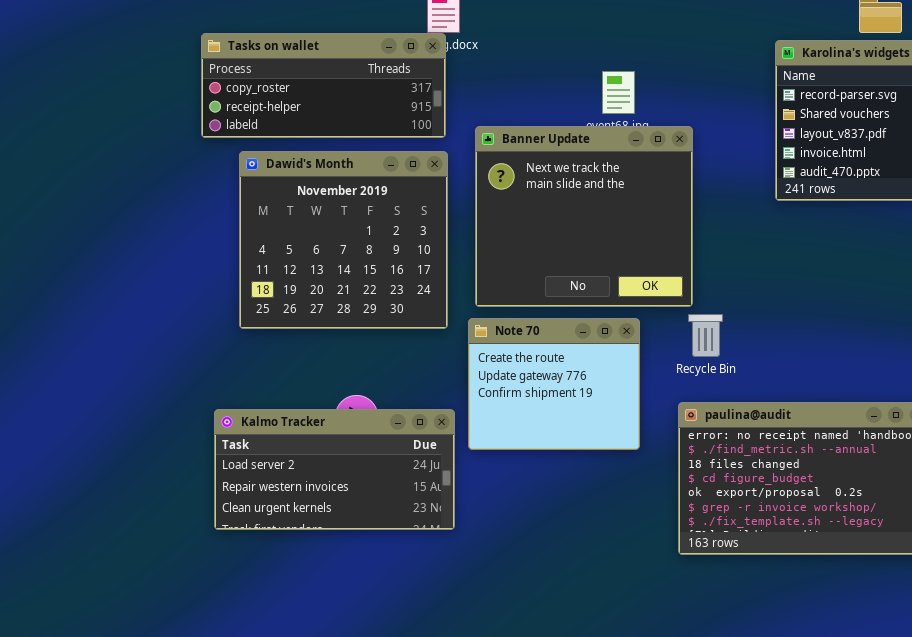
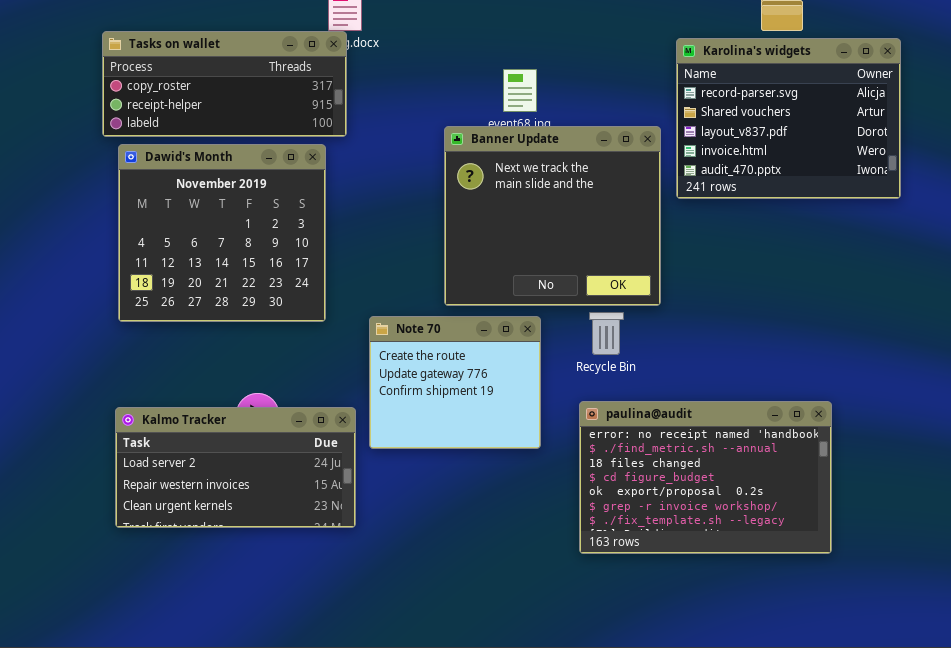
Banner Update: [475,126,693,307] -> [444,126,661,306], moved
Dawid's Month: [239,151,448,329] -> [118,144,326,322], moved

